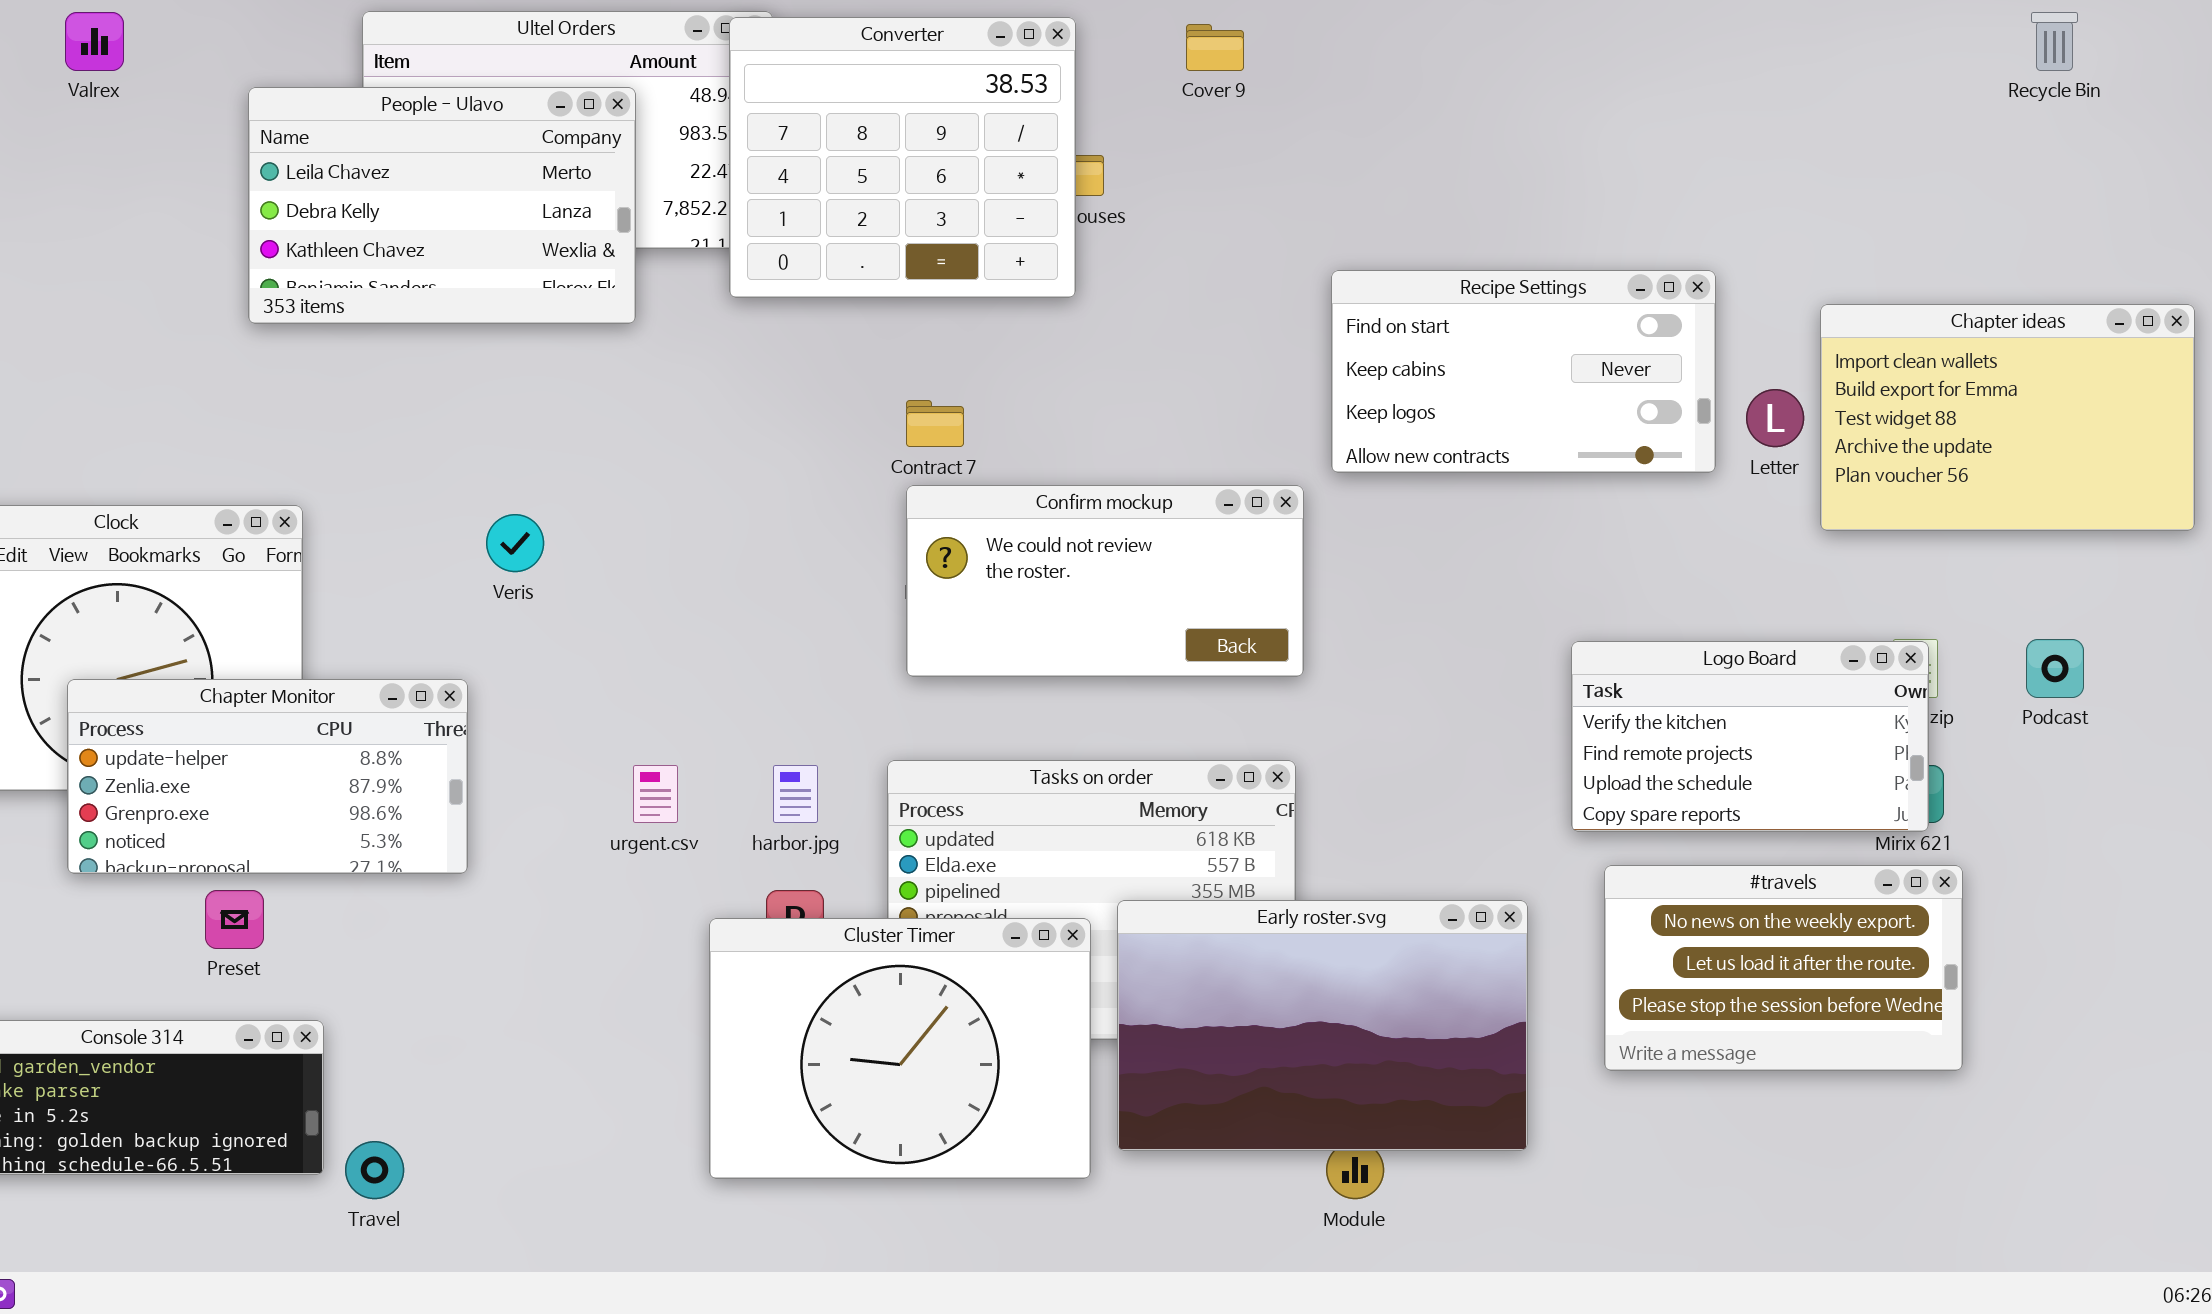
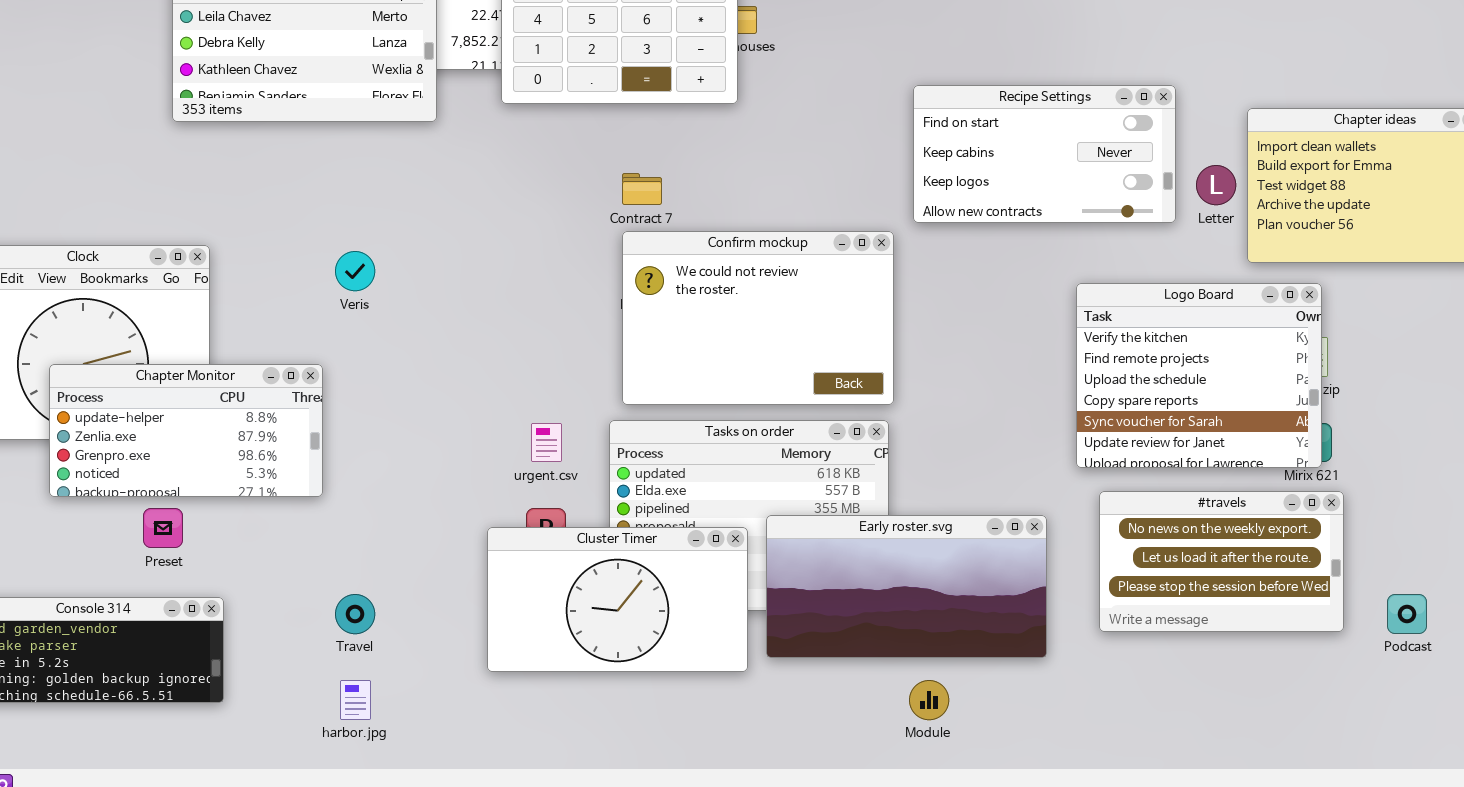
Confirm mockup: [906,485,1304,677] -> [622,231,894,405], resized
Podcast: [2026,639,2084,698] -> [1387,594,1427,634], moved
Logo Board: [1571,641,1929,832] -> [1076,283,1322,468], resized
urgent.csv: [633,765,678,823] -> [531,423,562,462], moved
harbor.jpg: [773,765,818,823] -> [340,680,371,720], moved
Early roster.svg: [1117,900,1528,1151] -> [766,515,1047,658], resized
Cluster Timer: [709,918,1091,1179] -> [487,527,748,672], resized
Travel: [345,1141,404,1199] -> [335,594,375,634], moved

